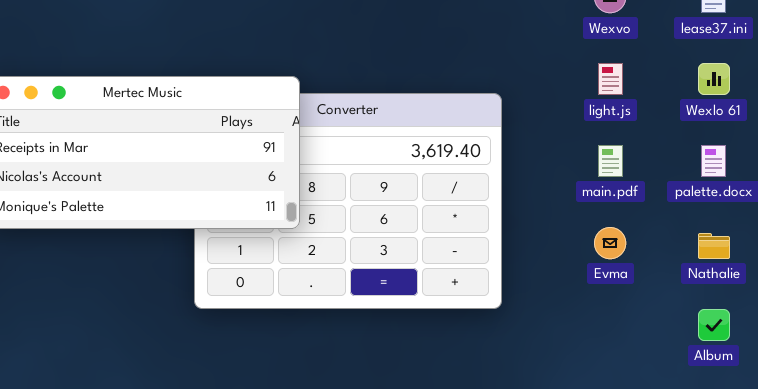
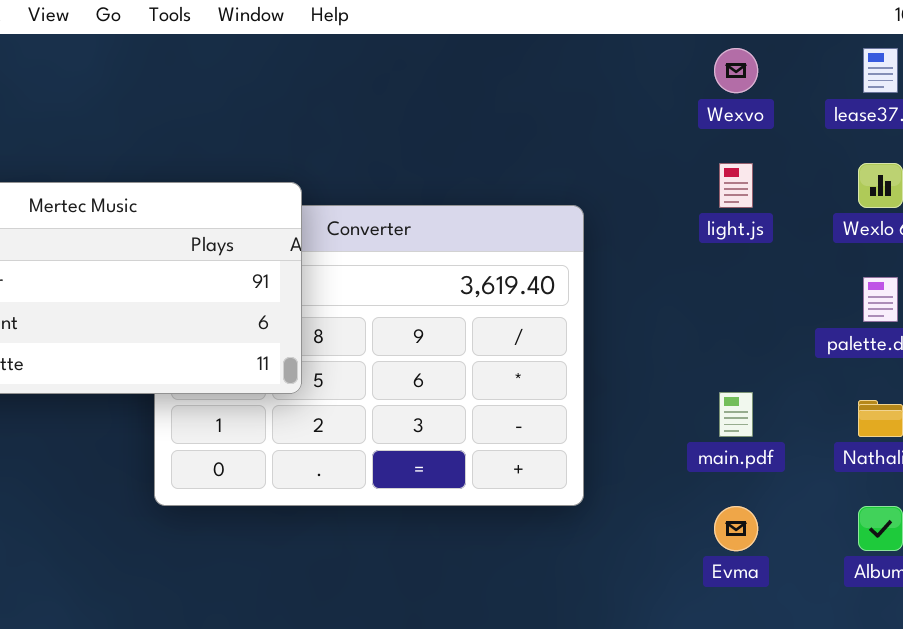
main.pdf: [598,145,623,177] -> [719,392,753,437], moved
Evma: [594,227,626,259] -> [714,506,758,551], moved

